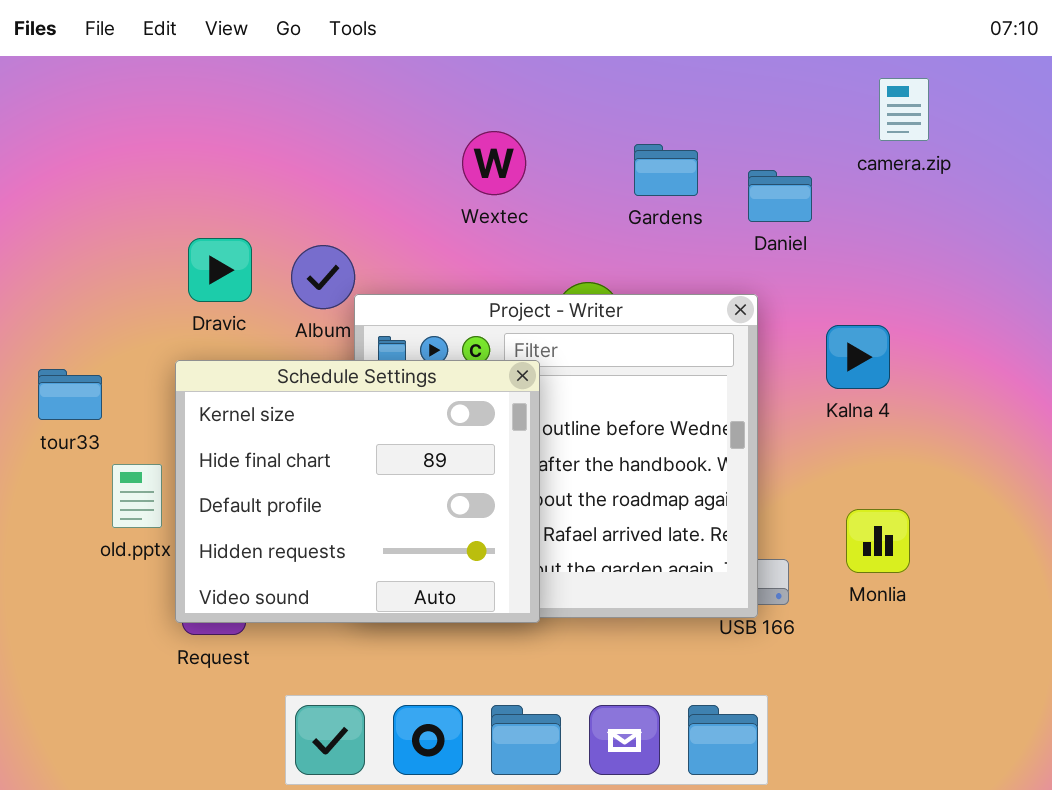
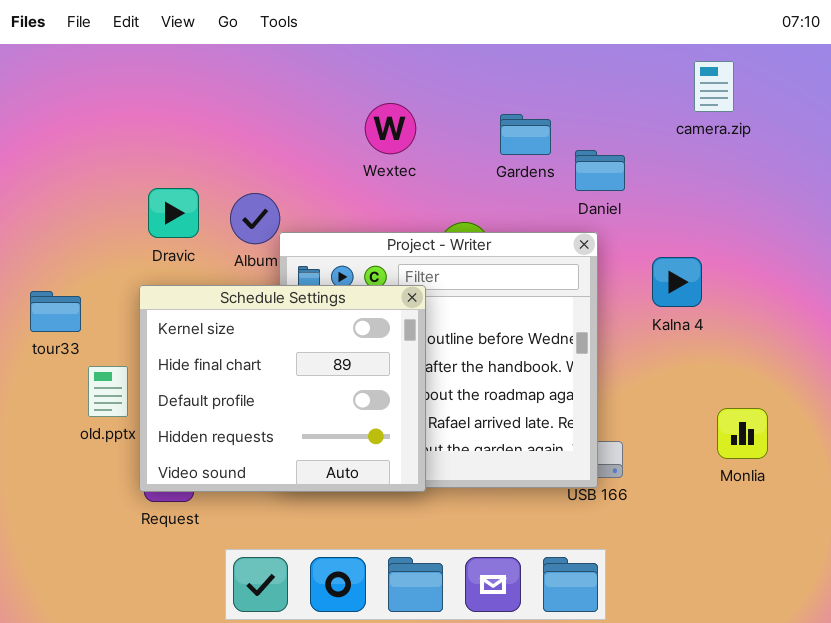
Daniel: [748,170,812,222] -> [575,150,625,191], moved
Monlia: [846,509,910,573] -> [717,408,768,459], moved

